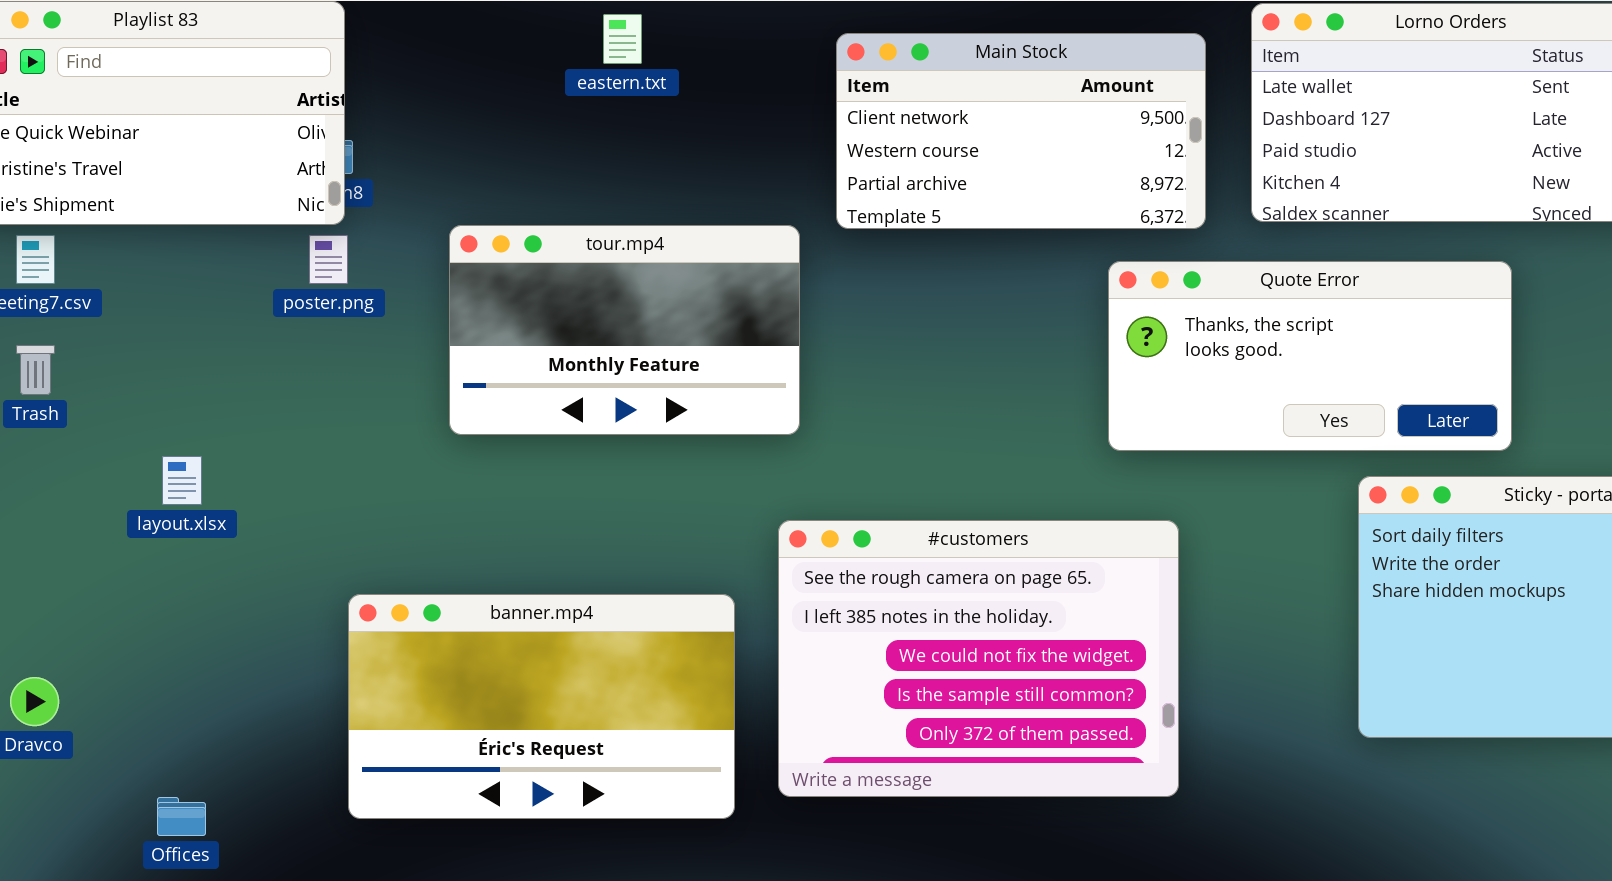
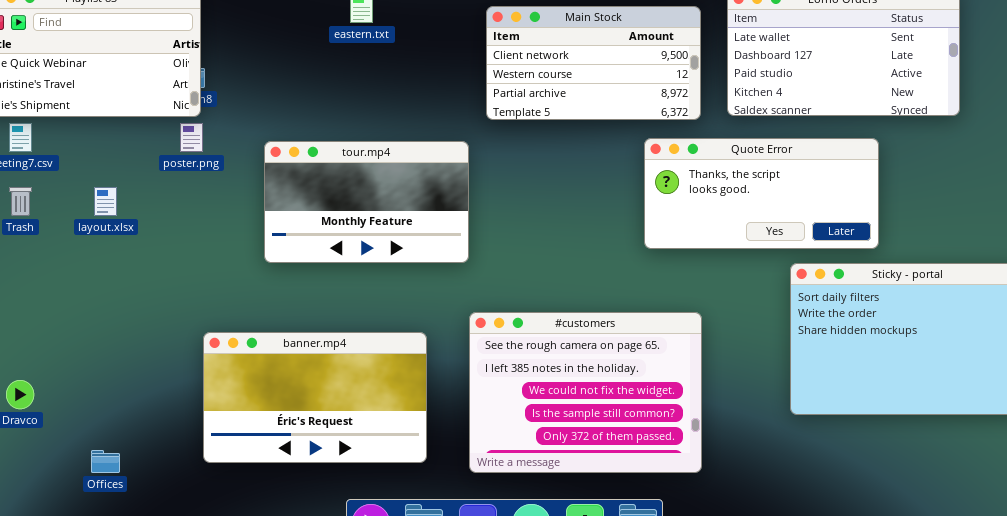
tour.mp4: [449,225,800,435] -> [264,141,469,263], moved
layout.xlsx: [162,456,202,505] -> [94,187,117,216], moved
#customers: [778,520,1179,797] -> [469,312,702,473], moved

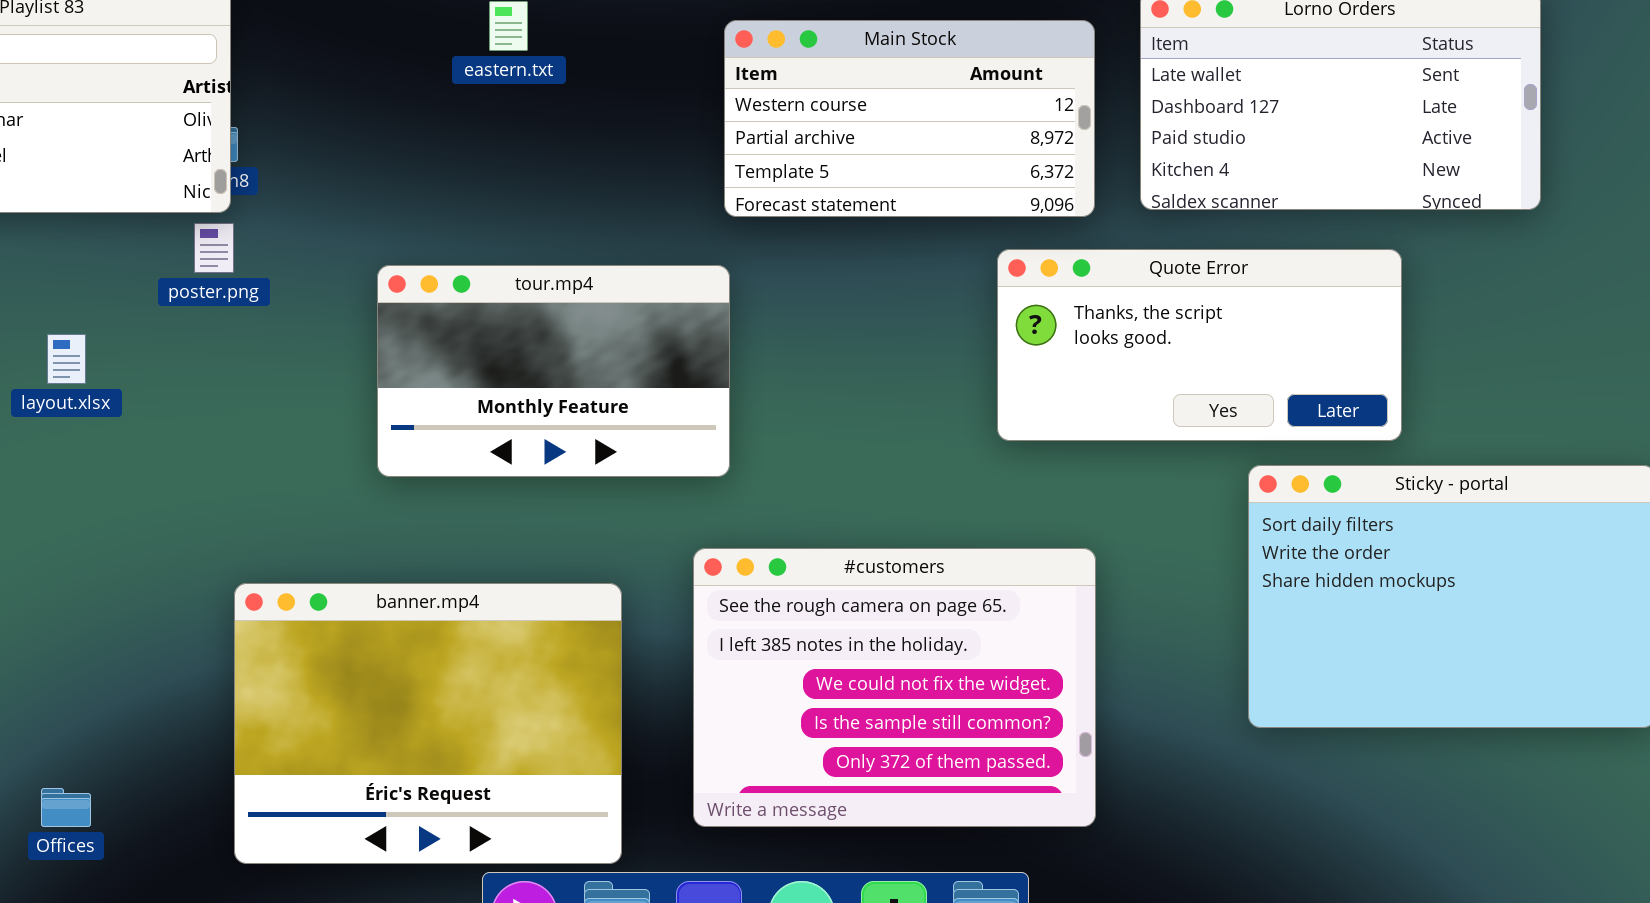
Main Stock: [486,6,701,120] -> [724,20,1095,217], scrolled down 1 row
tour.mp4: [264,141,469,263] -> [377,265,730,477], moved
banner.mp4: [203,332,427,463] -> [234,583,622,864], resized

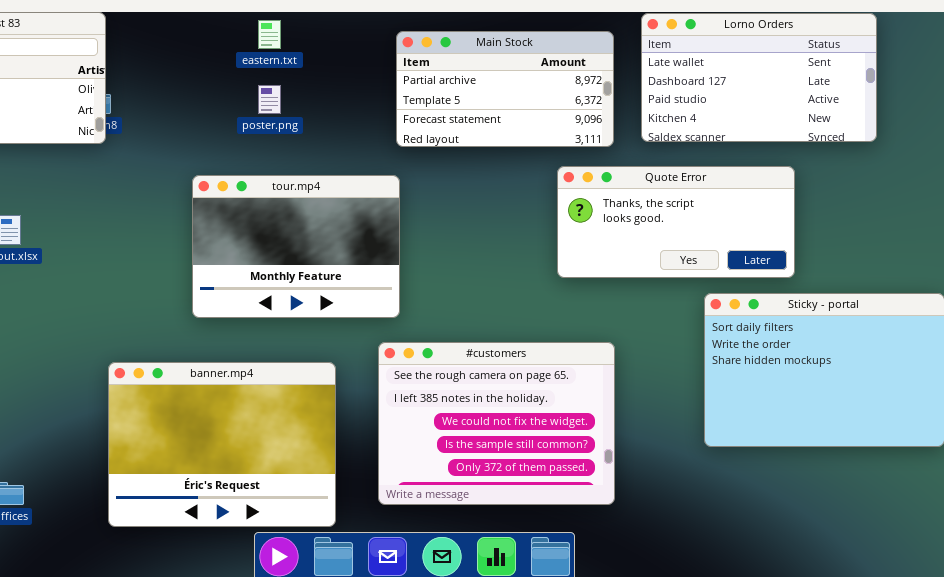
Main Stock: [724,20,1095,217] -> [396,31,614,147], scrolled down 1 row
poster.png: [194,223,234,273] -> [258,85,281,114], moved
tour.mp4: [377,265,730,477] -> [192,175,400,318], resized

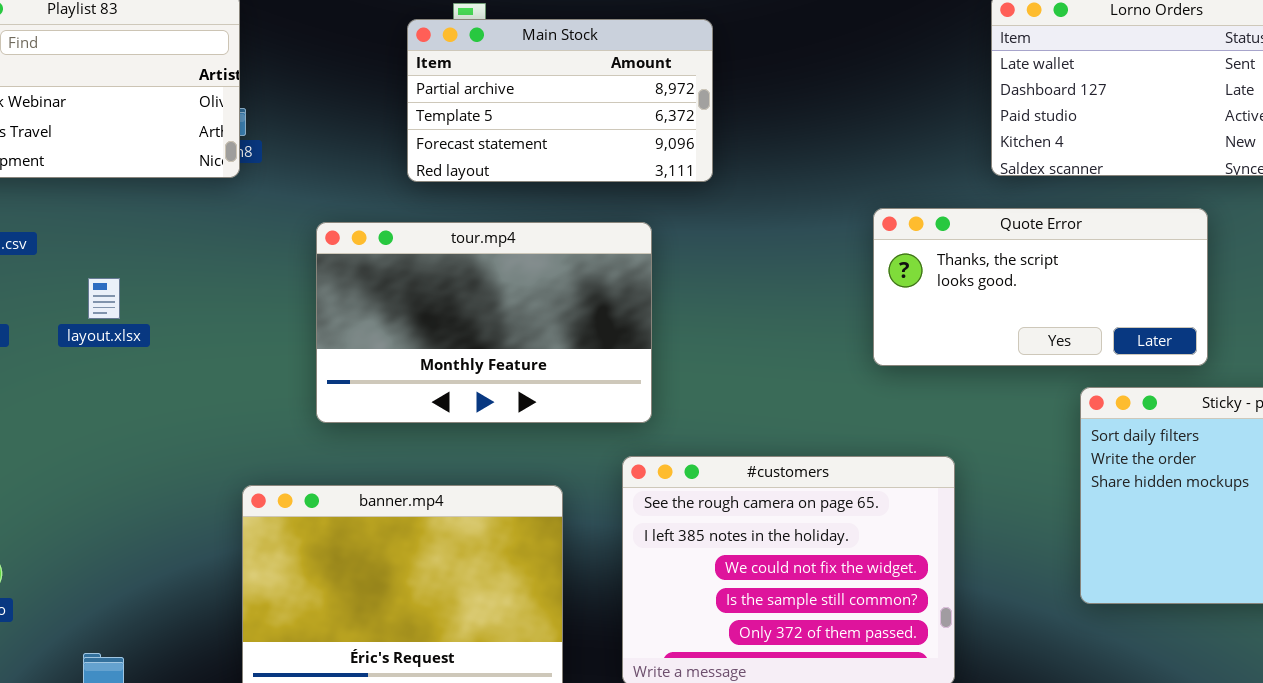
Main Stock: [396,31,614,147] -> [407,19,713,182], moved
tour.mp4: [192,175,400,318] -> [316,222,652,423], resized

